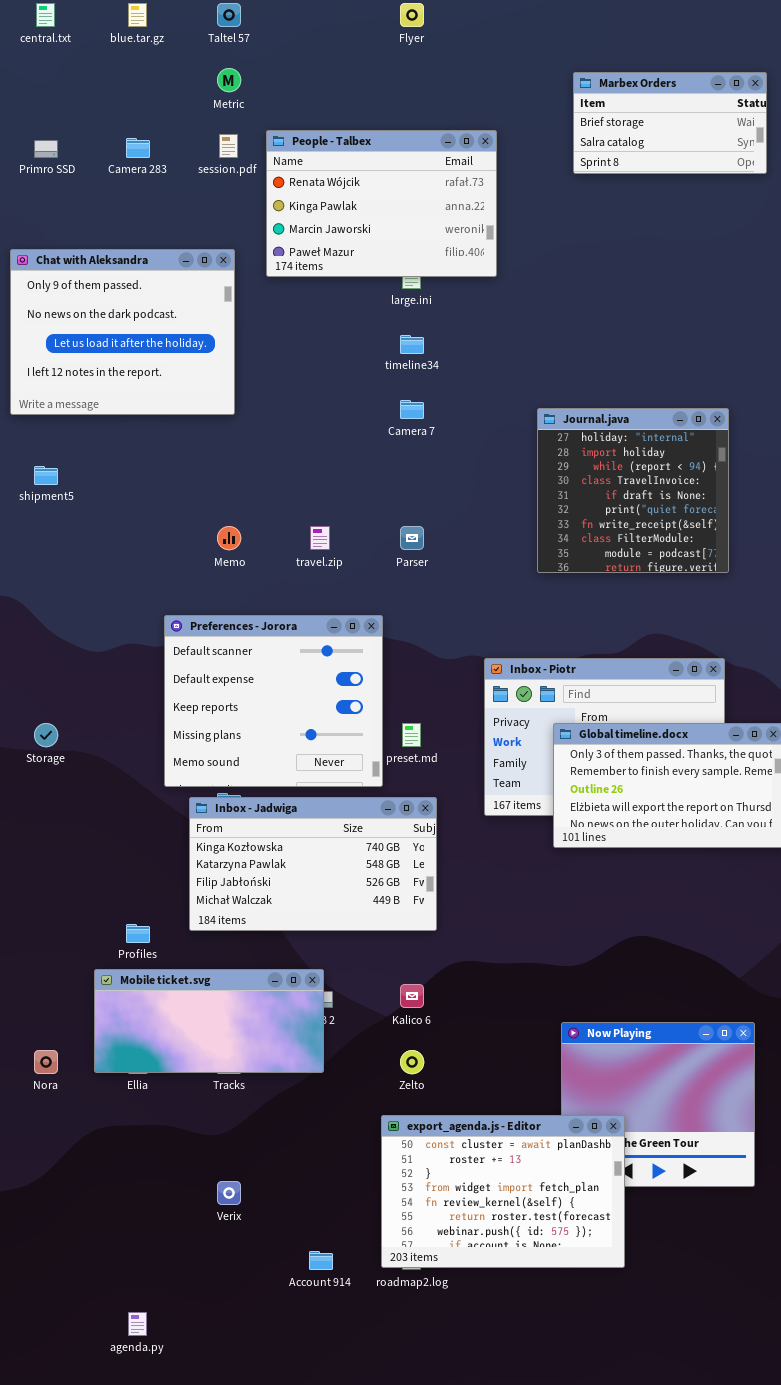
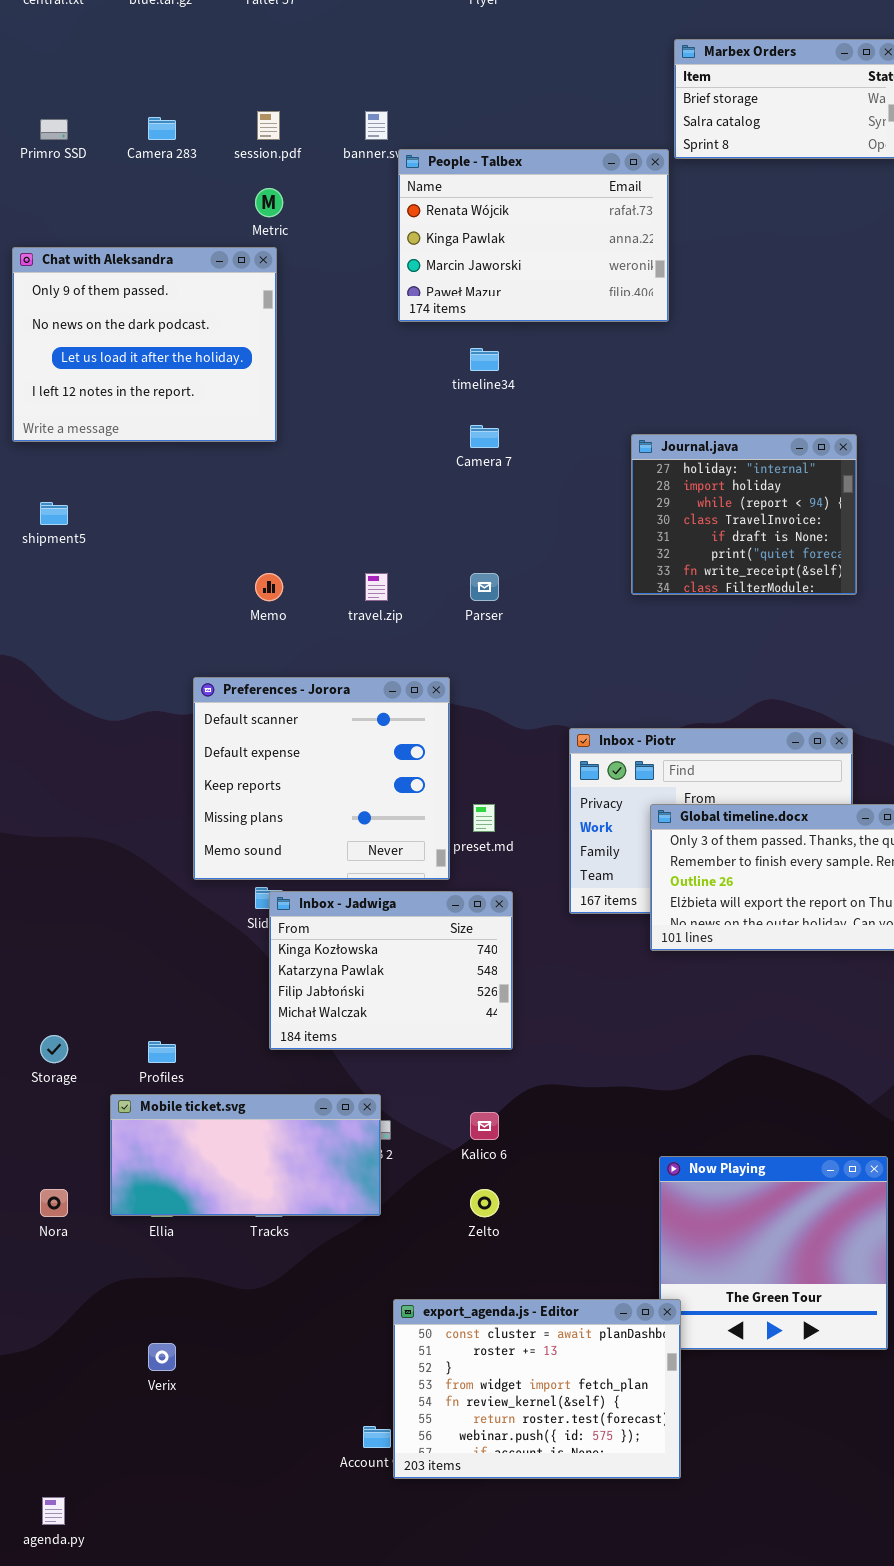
Metric: [217,68,241,92] -> [255,188,283,217], moved
People - Talbex: [266,130,497,277] -> [398,149,669,322], moved
Journal.java: [537,408,729,573] -> [631,434,857,595], resized
Storage: [34,723,58,747] -> [40,1035,68,1063], moved
Inbox - Jadwiga: [189,797,437,931] -> [269,891,513,1050], resized
export_agenda.js - Editor: [381,1115,625,1268] -> [393,1299,681,1479], moved
Verix: [217,1181,241,1205] -> [148,1343,176,1371], moved
agenda.py: [128,1312,147,1336] -> [42,1497,65,1525], moved

